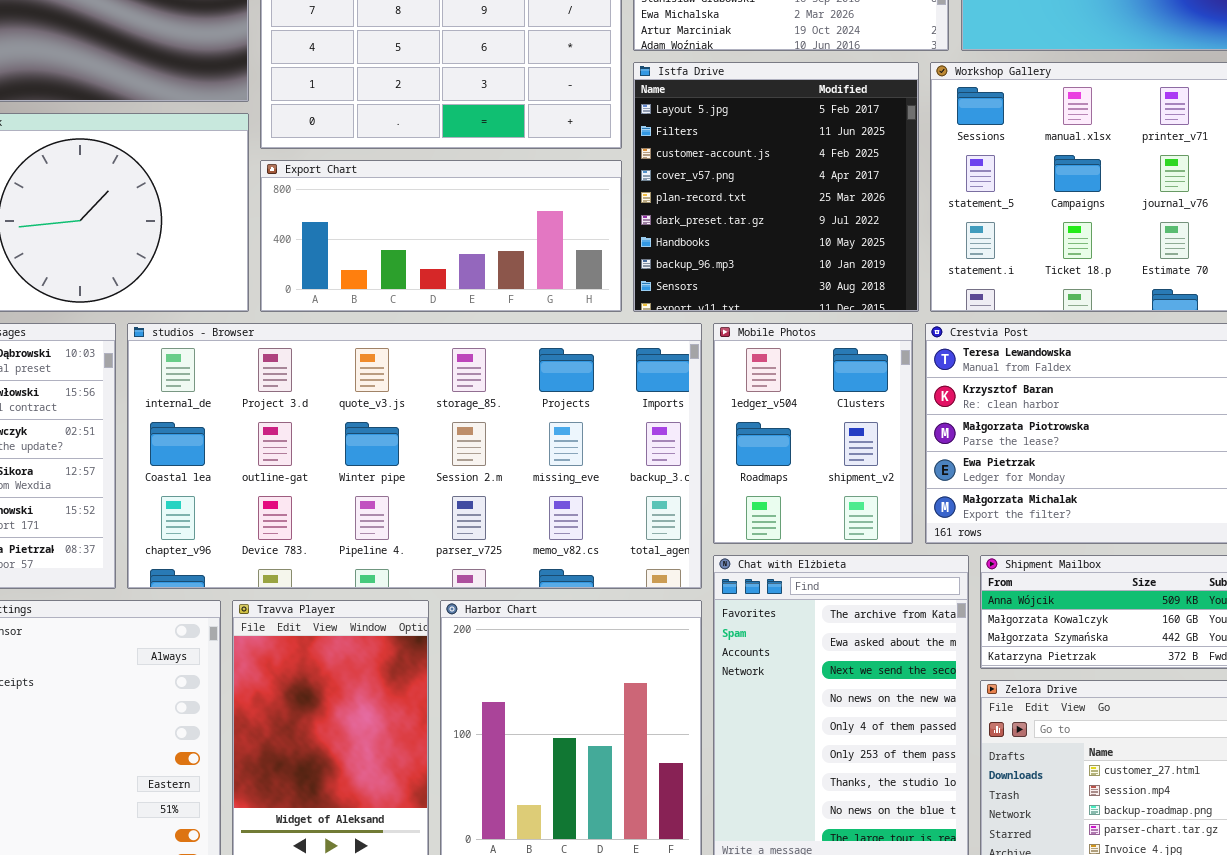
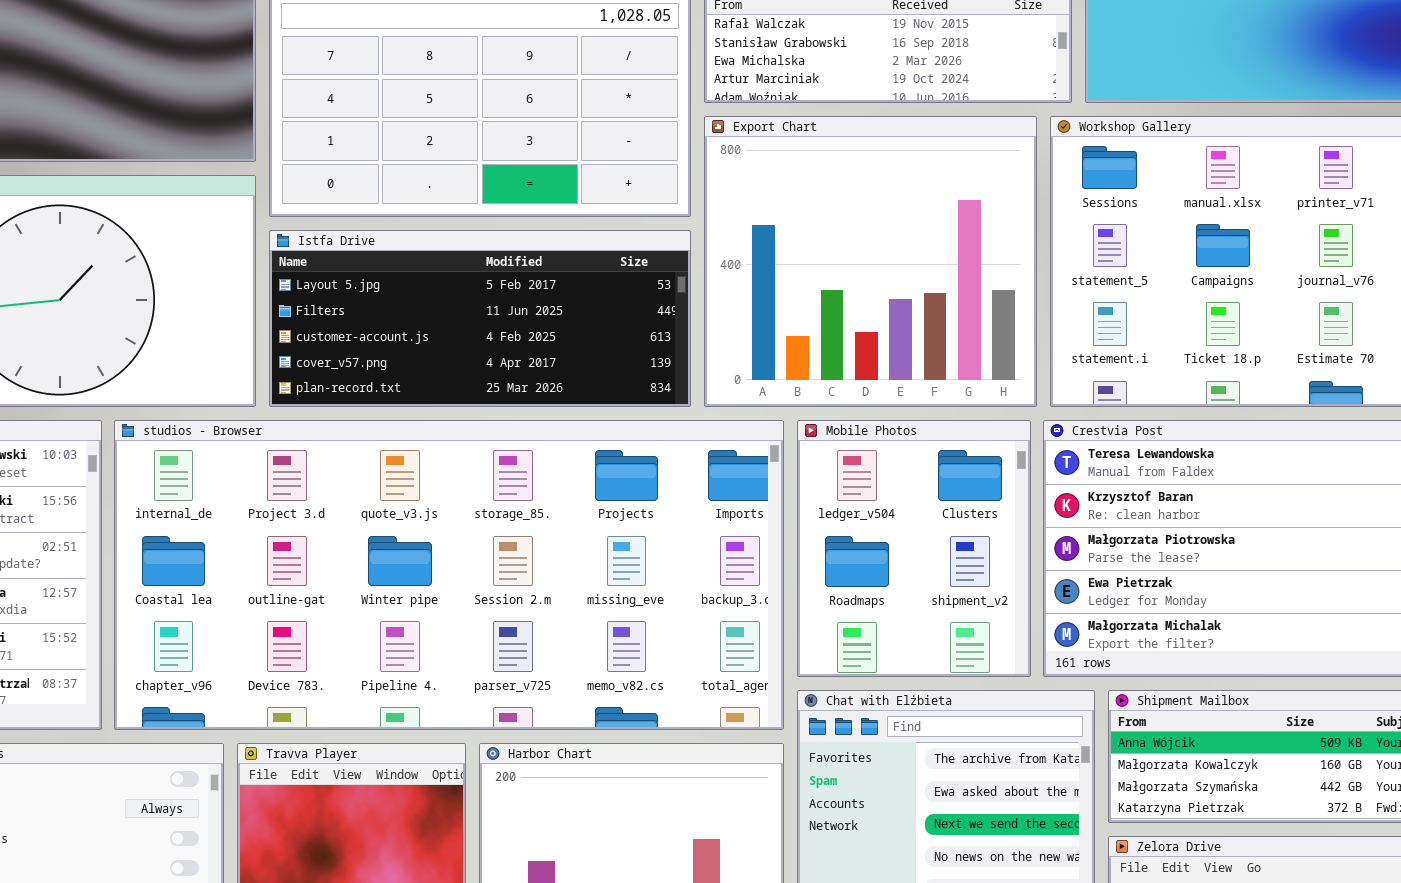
Istfa Drive: [633,62,919,312] -> [269,230,691,407], moved, resized
Export Chart: [260,160,622,312] -> [704,116,1037,407], moved, resized

